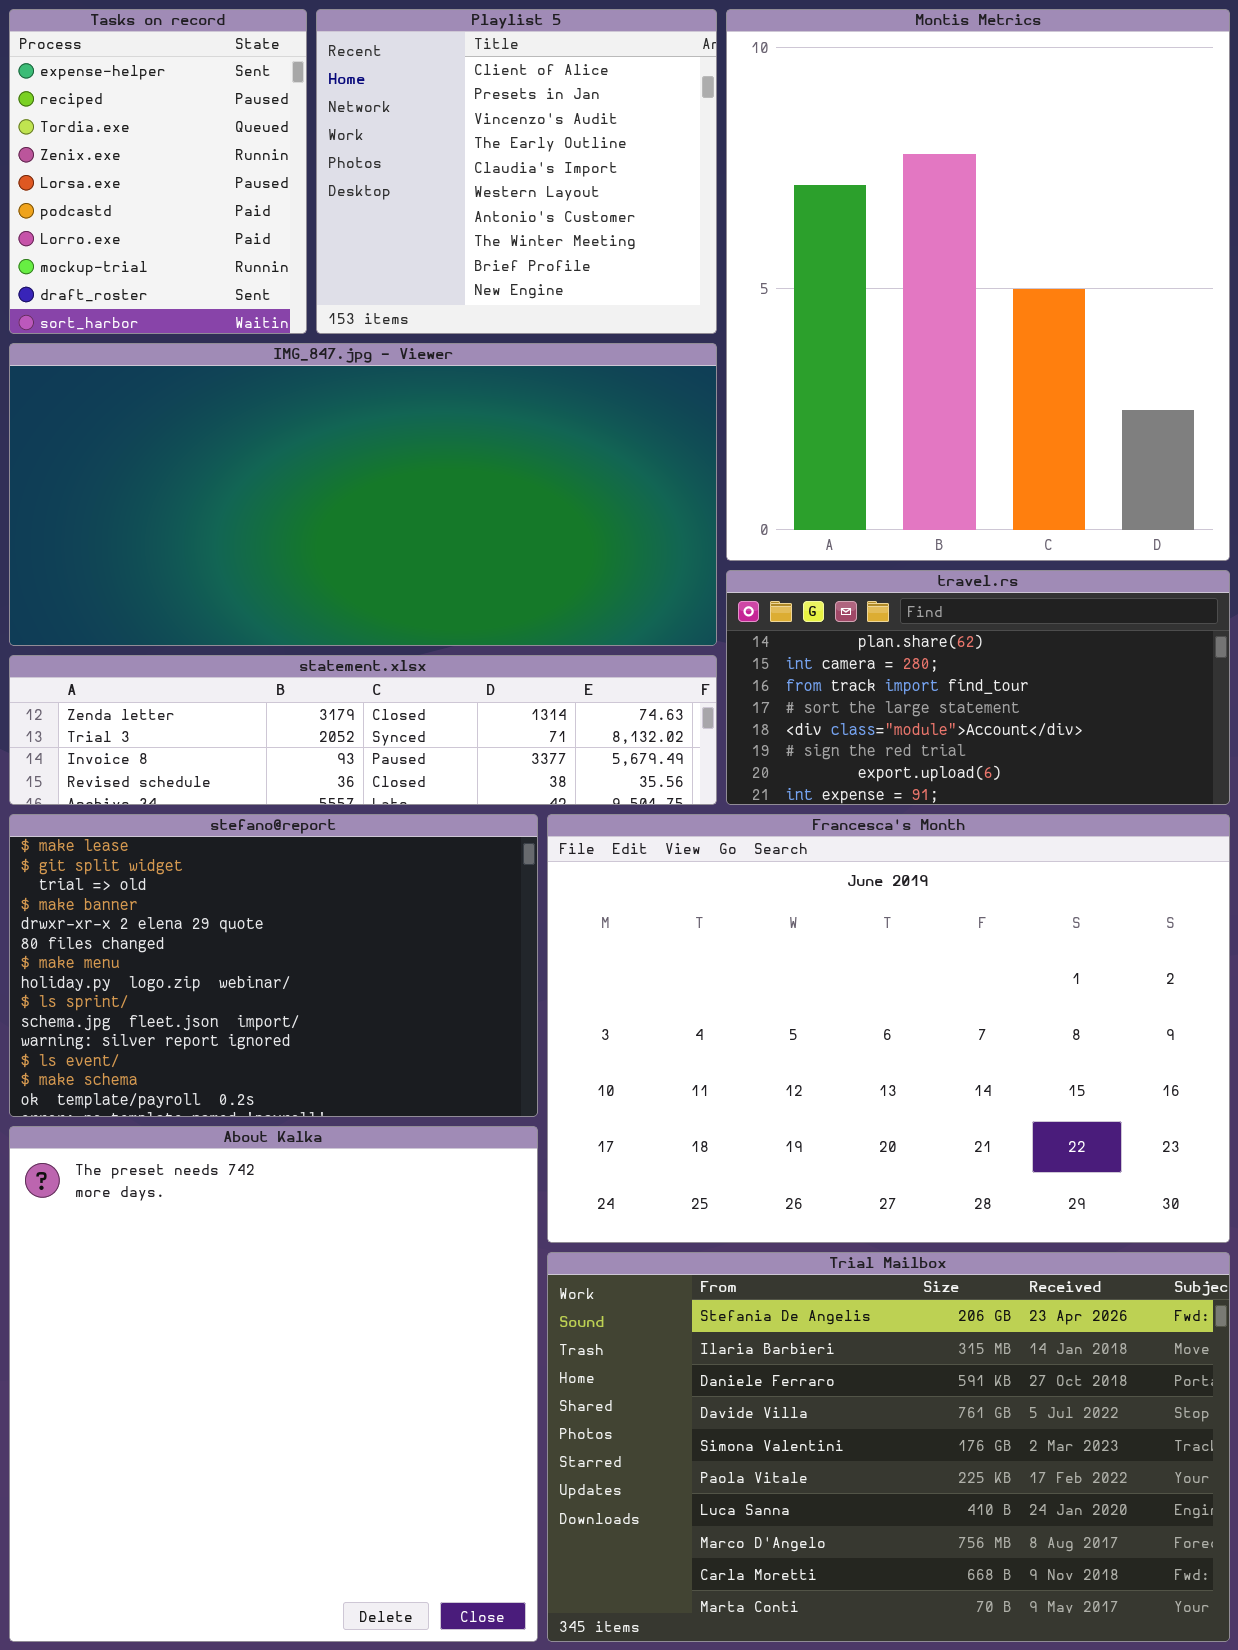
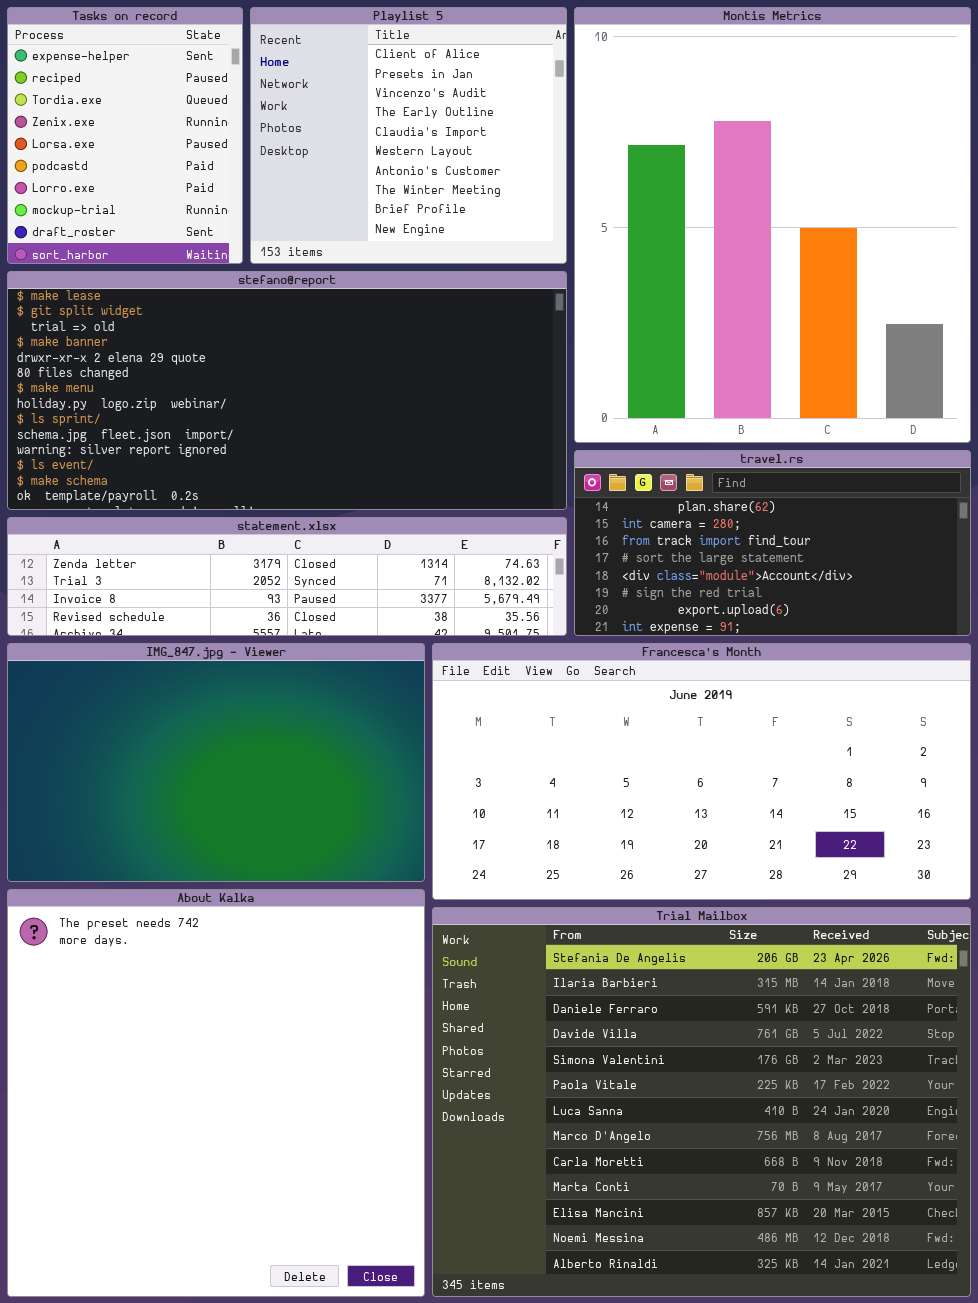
IMG_847.jpg - Viewer: [9,343,717,646] -> [7,643,425,882], moved, resized
stefano@report: [9,814,538,1117] -> [7,271,567,510], moved, resized
Francesca's Month: [547,814,1230,1243] -> [432,643,971,900], resized
Trial Mailbox: [547,1252,1230,1642] -> [432,907,971,1297], resized

